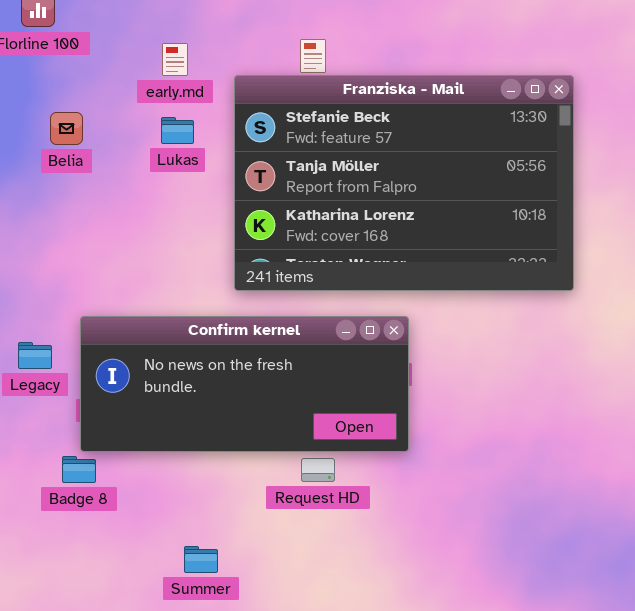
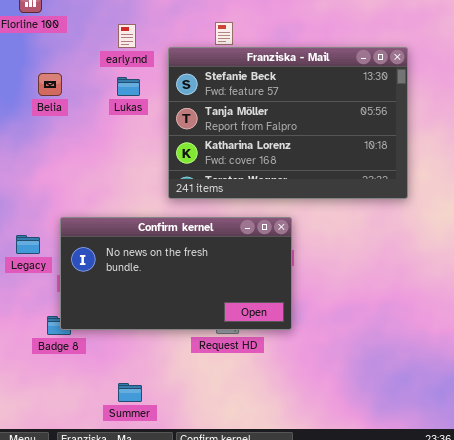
Confirm kernel: [80,316,409,452] -> [60,217,292,330], resized
Summer: [184,546,218,573] -> [118,383,142,402], moved

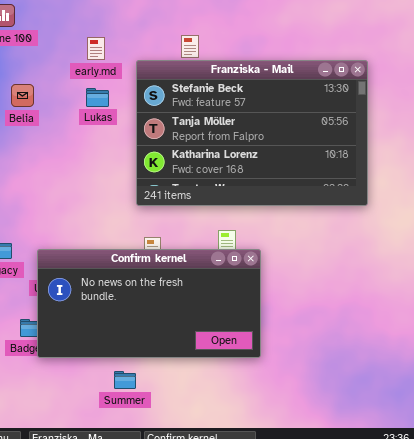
Confirm kernel: [60,217,292,330] -> [37,249,261,358], moved
Summer: [118,383,142,402] -> [114,371,136,389], moved

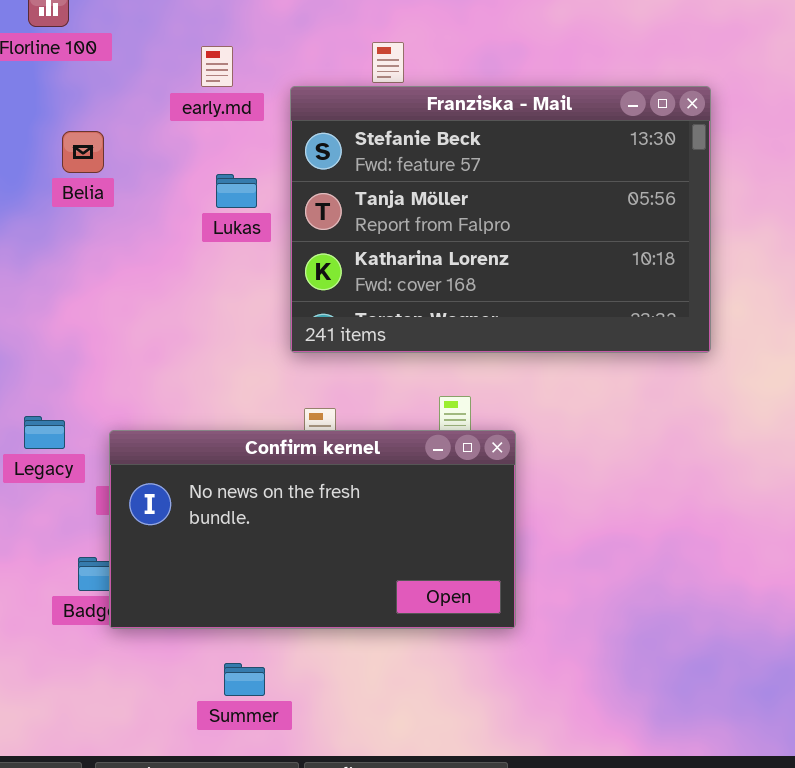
Lukas: [86,88,109,107] -> [216,174,257,208], moved
Summer: [114,371,136,389] -> [224,663,265,696], moved

